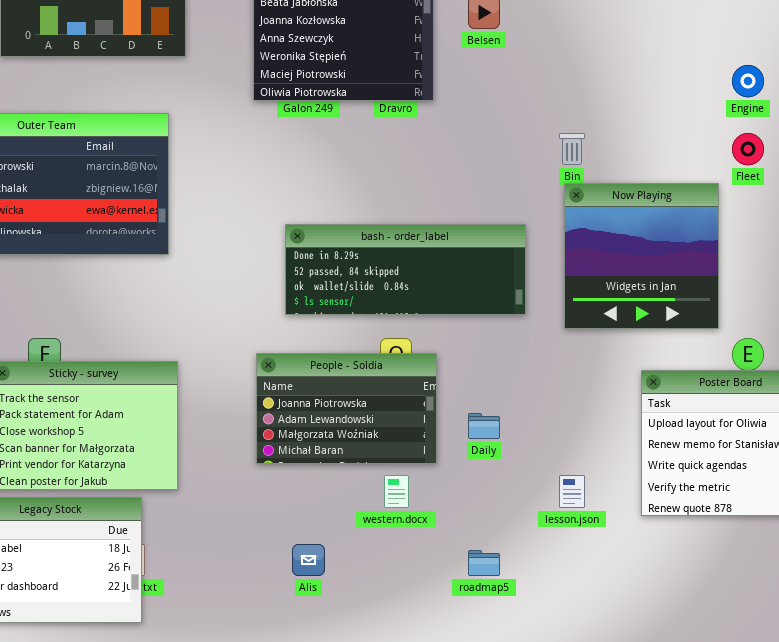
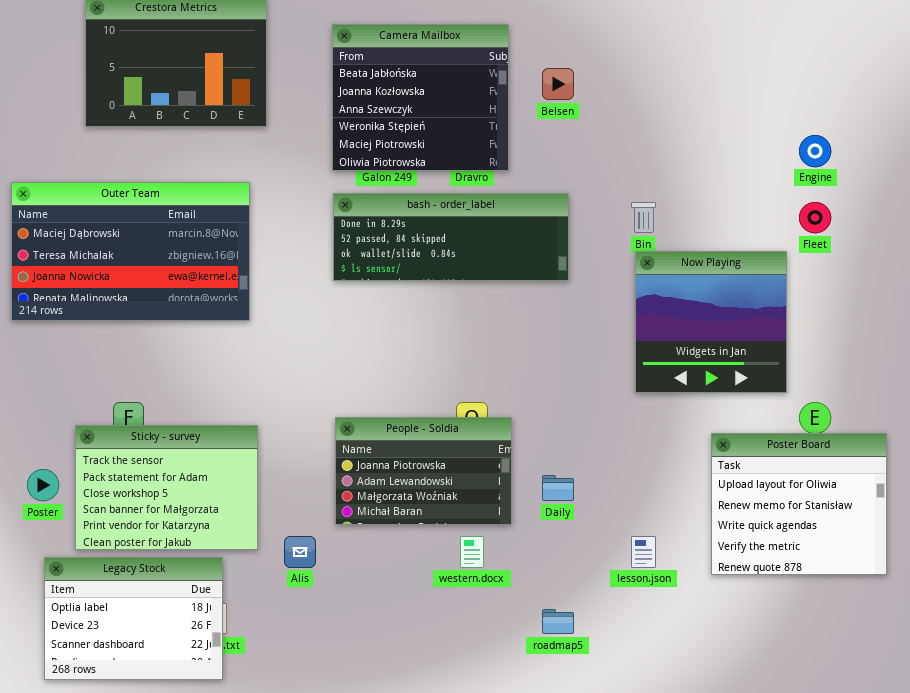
bash - order_label: [285,224,526,315] -> [333,193,569,281], moved
Alis: [292,544,325,576] -> [284,536,316,568], moved

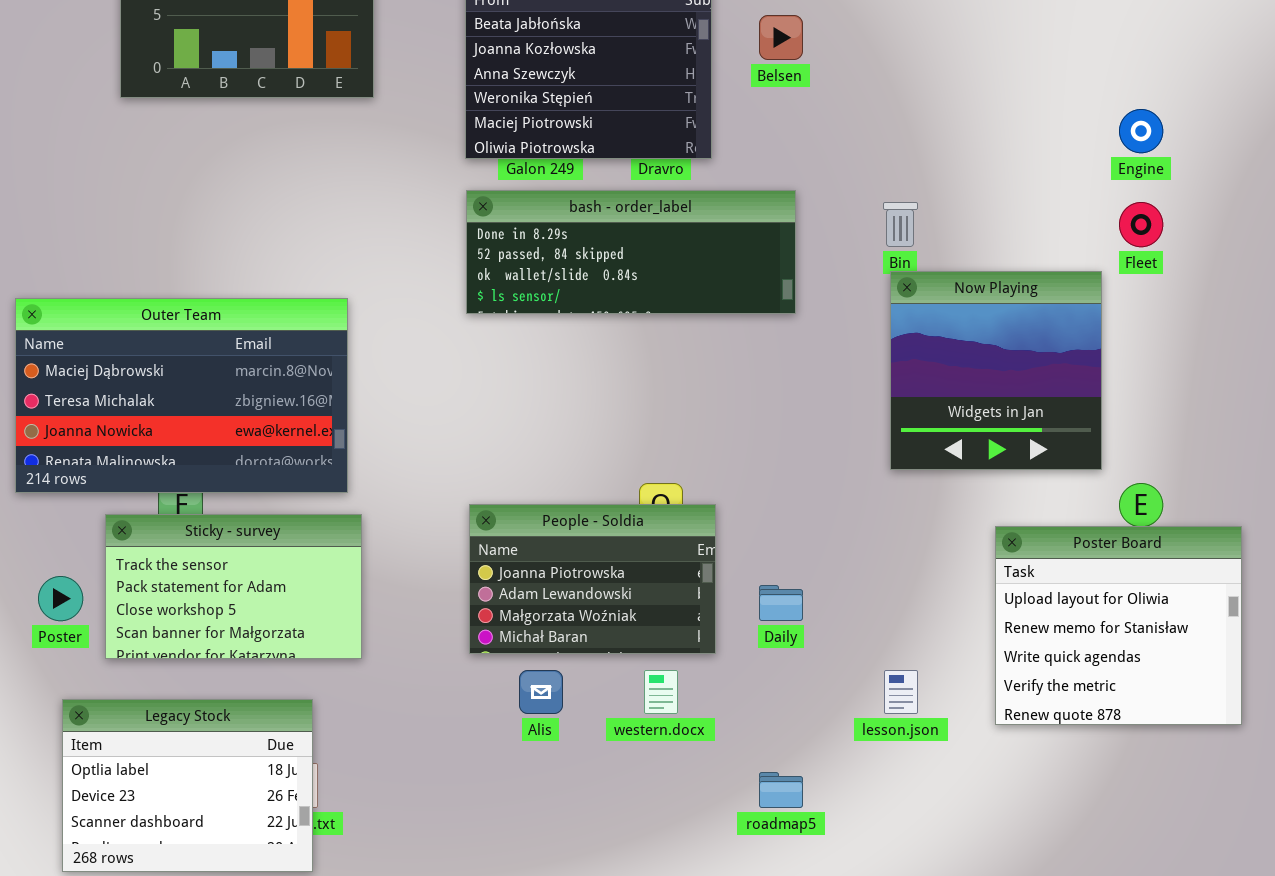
Outer Team: [11,182,250,321] -> [15,298,348,493], moved
Sticky - survey: [75,425,258,550] -> [105,514,362,659], resized
Alis: [284,536,316,568] -> [519,670,563,714], moved

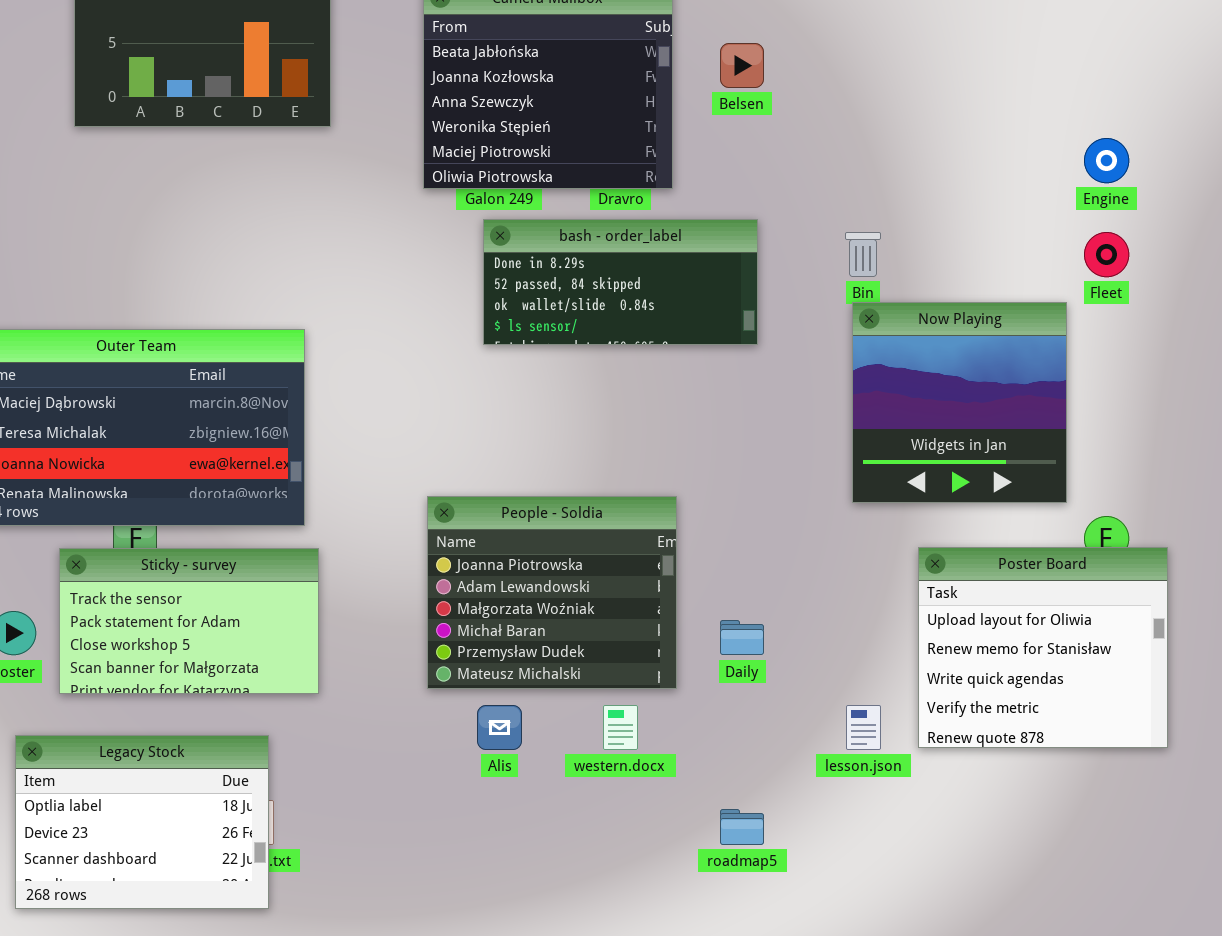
bash - order_label: [466,190,796,314] -> [483,219,758,345], resized
People - Soldia: [469,504,716,654] -> [427,496,677,689], resized
Poster Board: [995,526,1242,725] -> [918,547,1168,748], moved

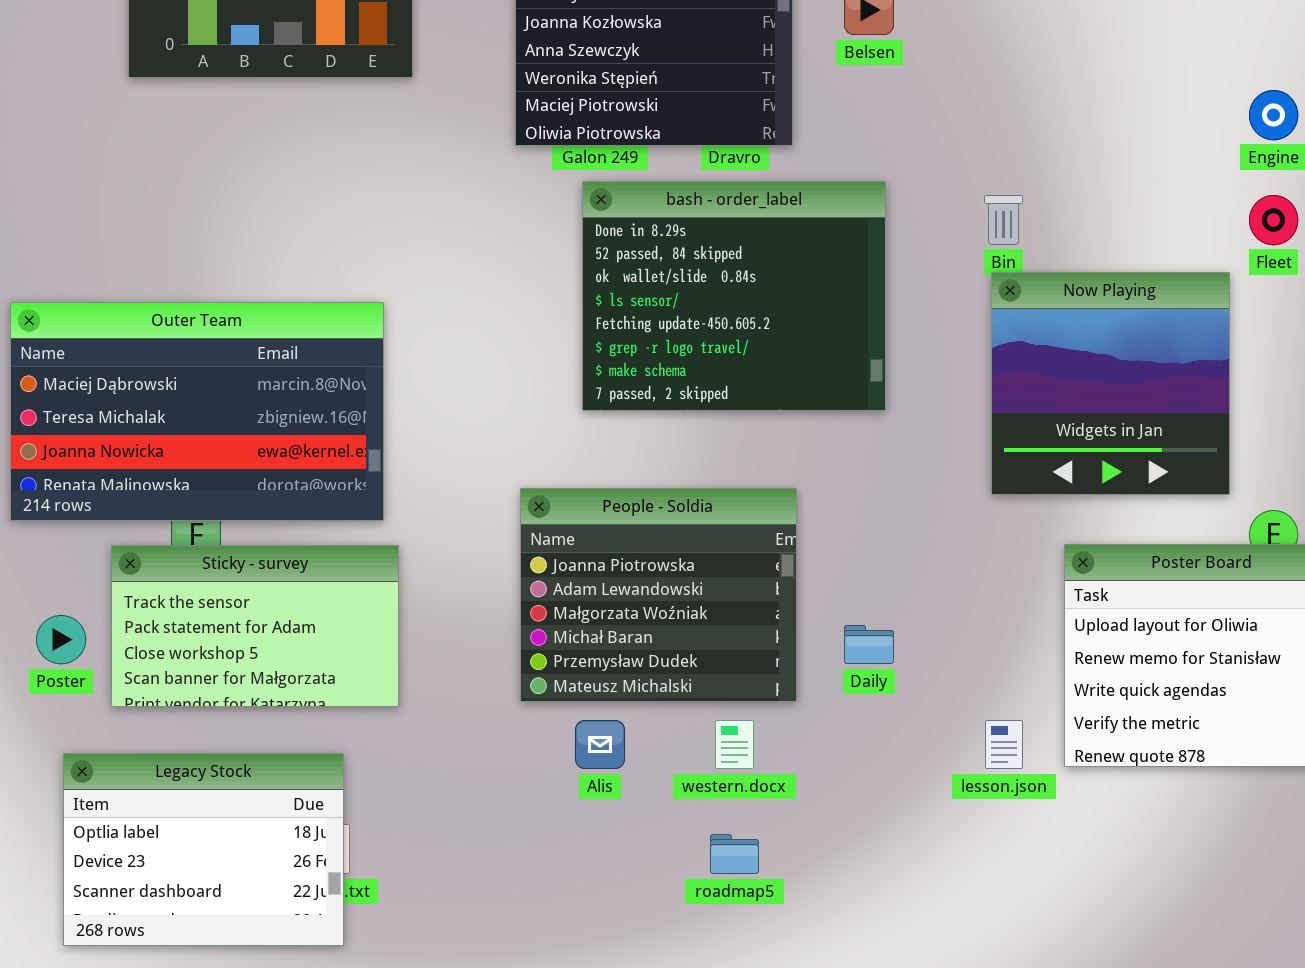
bash - order_label: [483,219,758,345] -> [582,181,886,411], resized
roadmap5: [720,809,764,845] -> [710,834,759,874], moved

